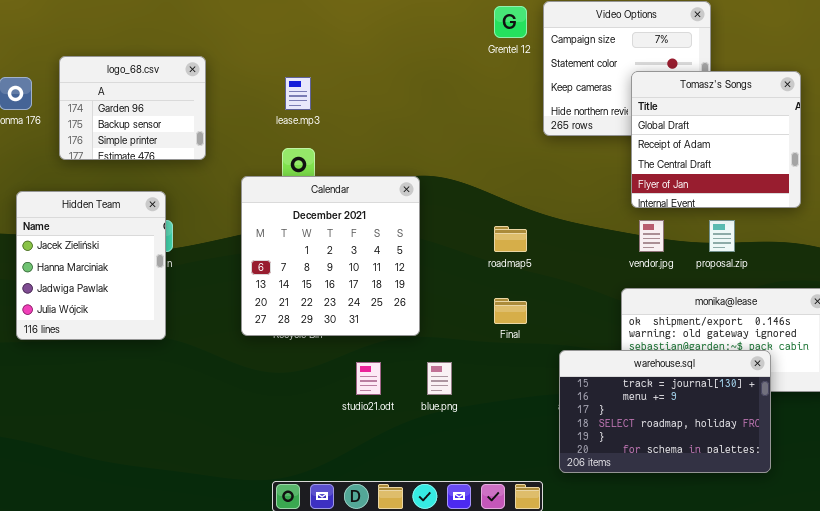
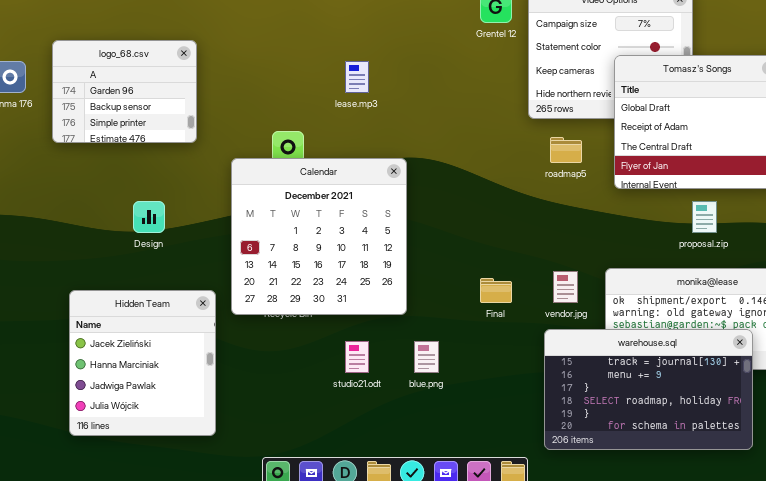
lease.mp3: [285,77,311,110] -> [345,61,369,93], moved
Hidden Team: [16,191,166,340] -> [69,290,216,436], moved
vendor.jpg: [639,220,664,252] -> [553,271,578,303], moved
roadmap5: [494,226,527,252] -> [550,137,582,163], moved

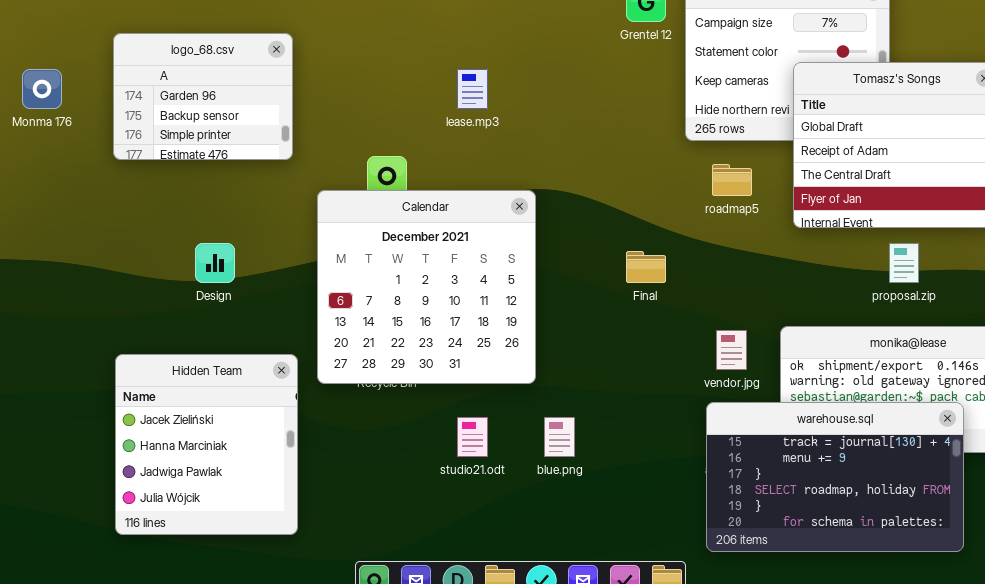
logo_68.csv: [52,40,197,143] -> [113,33,293,160], moved
Final: [480,278,512,303] -> [626,251,666,283], moved

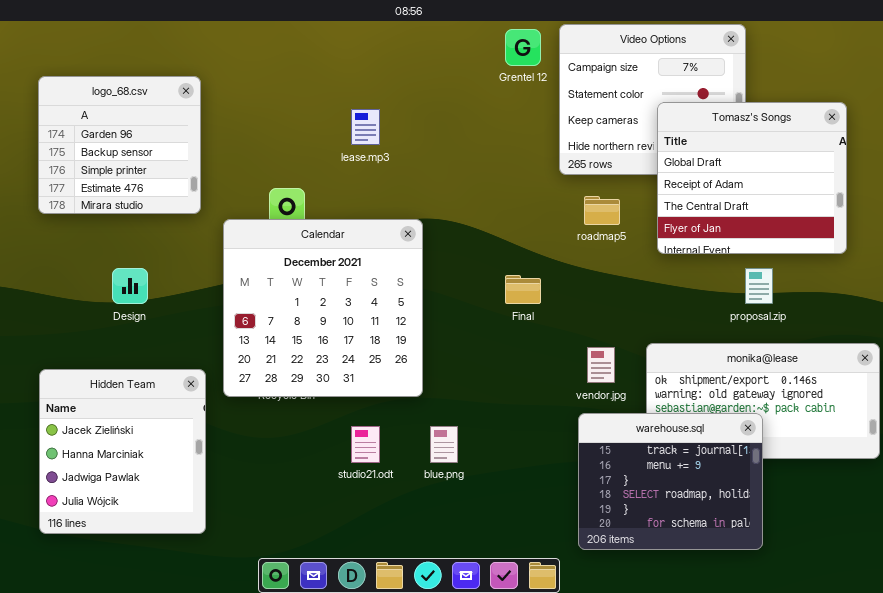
logo_68.csv: [113,33,293,160] -> [38,76,201,214], resized
warehouse.sql: [706,402,964,552] -> [578,413,763,550], resized

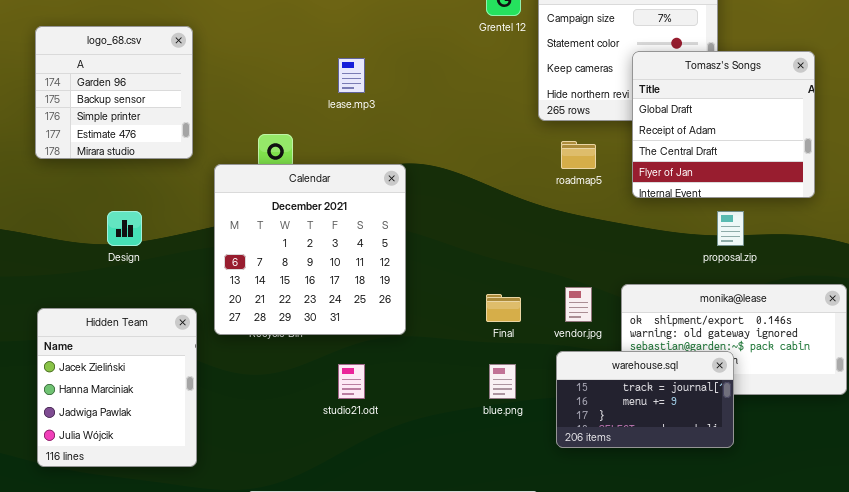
Final: [505,275,541,304] -> [486,294,521,322], moved
warehouse.sql: [578,413,763,550] -> [556,351,734,448], resized
blue.png: [430,426,458,463] -> [489,364,516,399], moved

